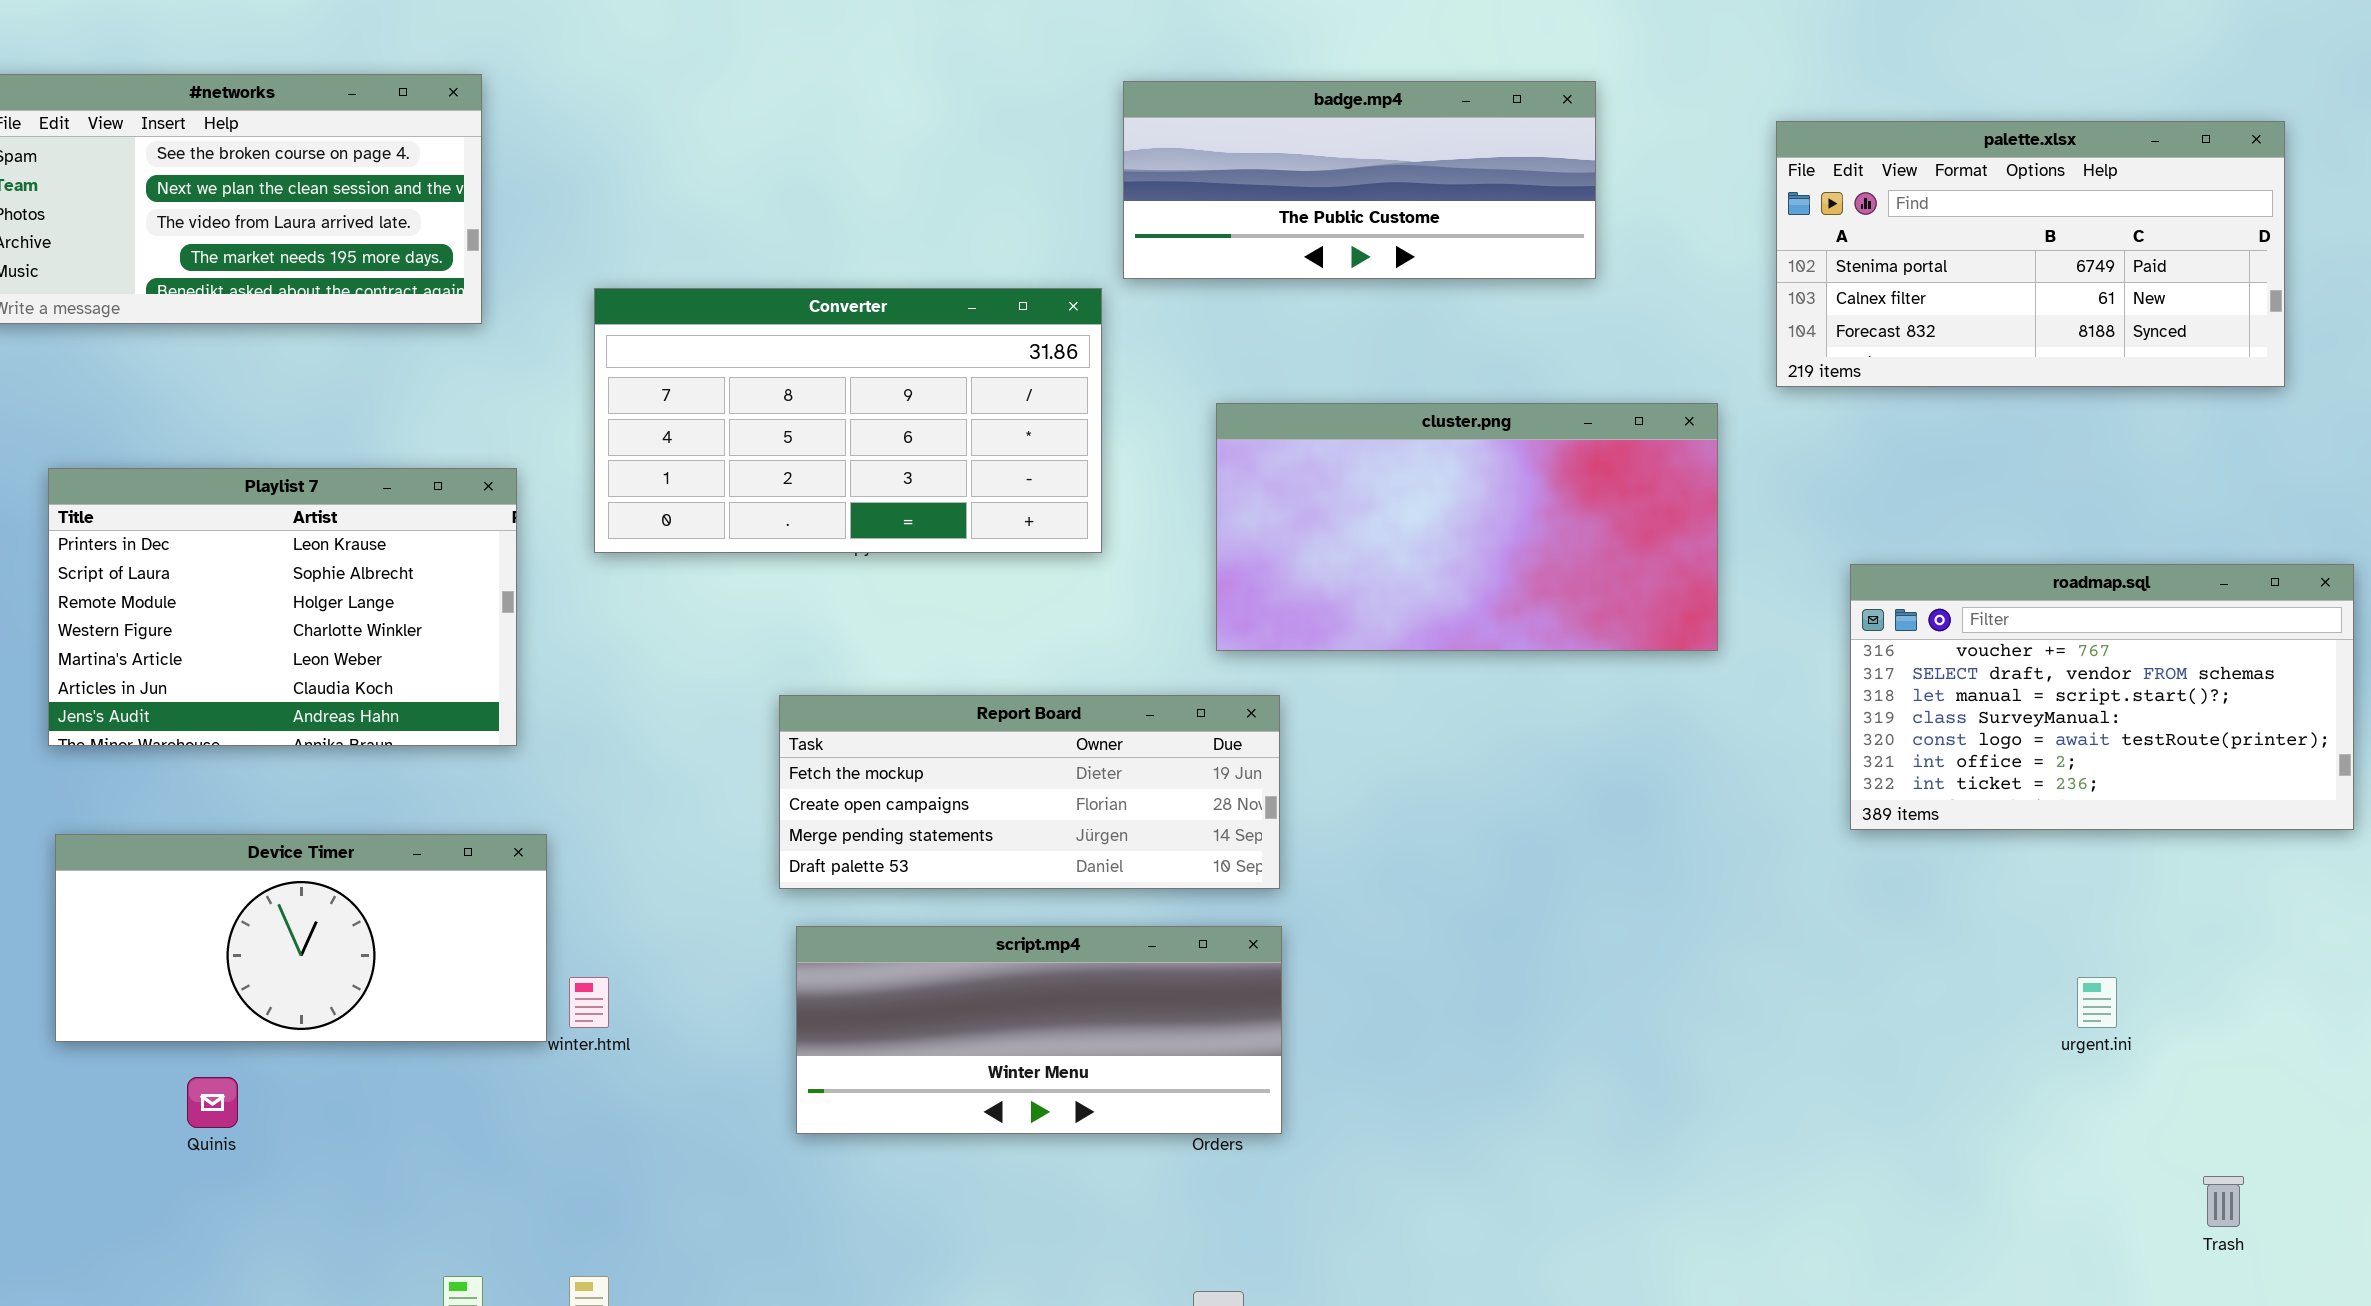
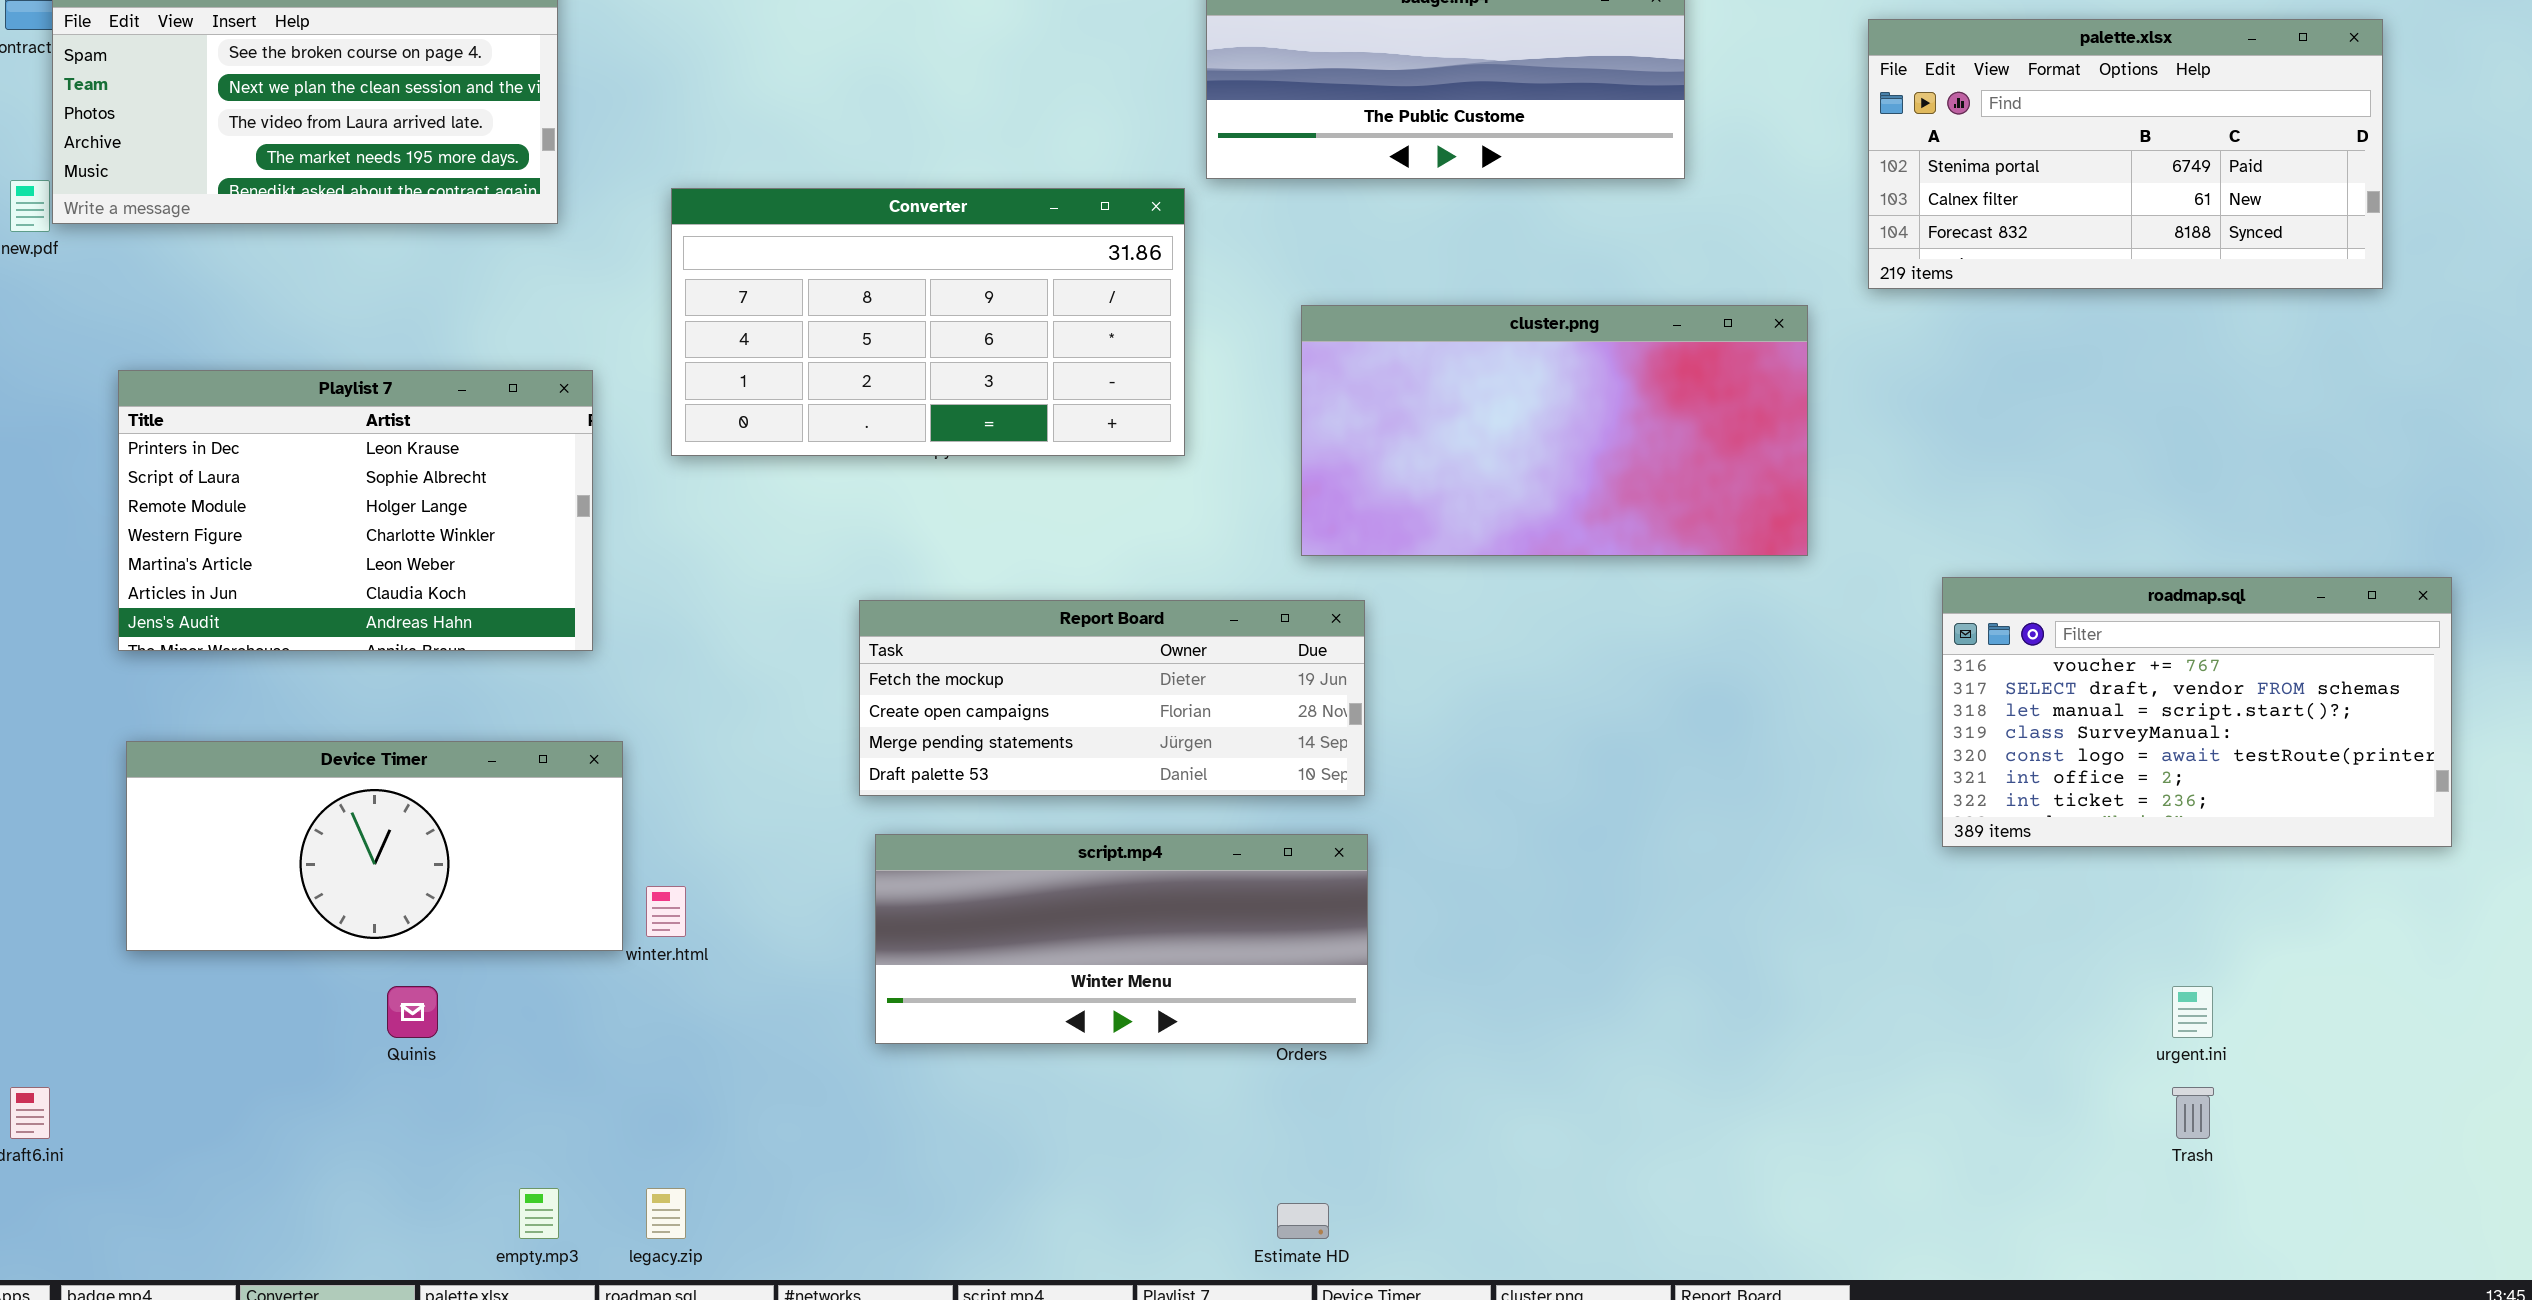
roadmap.sql: [1850,564,2354,830] -> [1942,577,2452,847], moved
urgent.ini: [2077,977,2117,1028] -> [2172,986,2213,1038], moved
Quinis: [187,1077,238,1128] -> [387,986,438,1038], moved
Trash: [2203,1176,2244,1227] -> [2172,1087,2214,1139], moved

